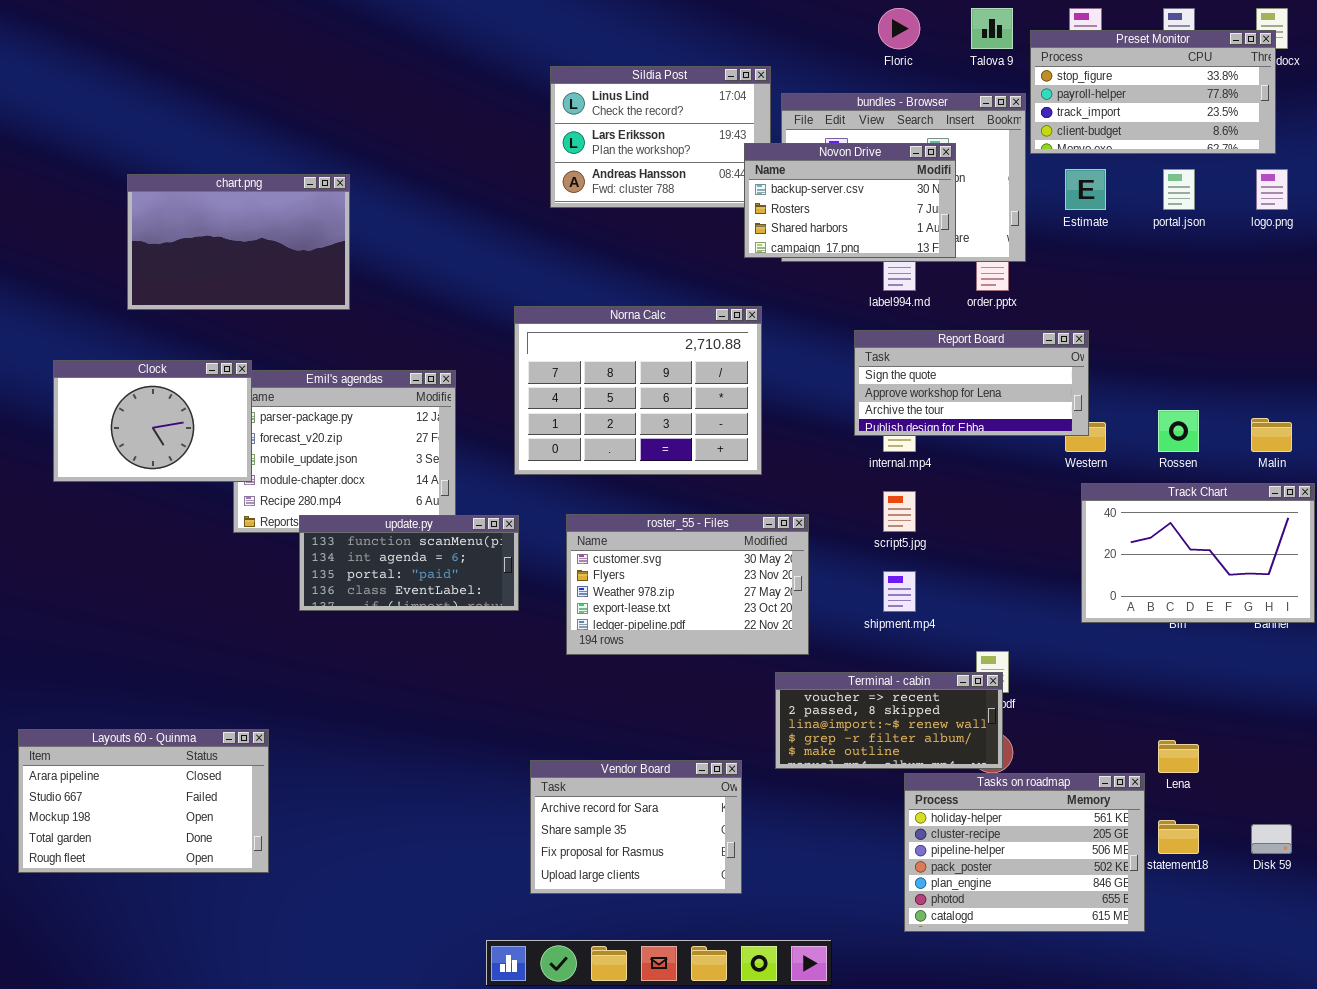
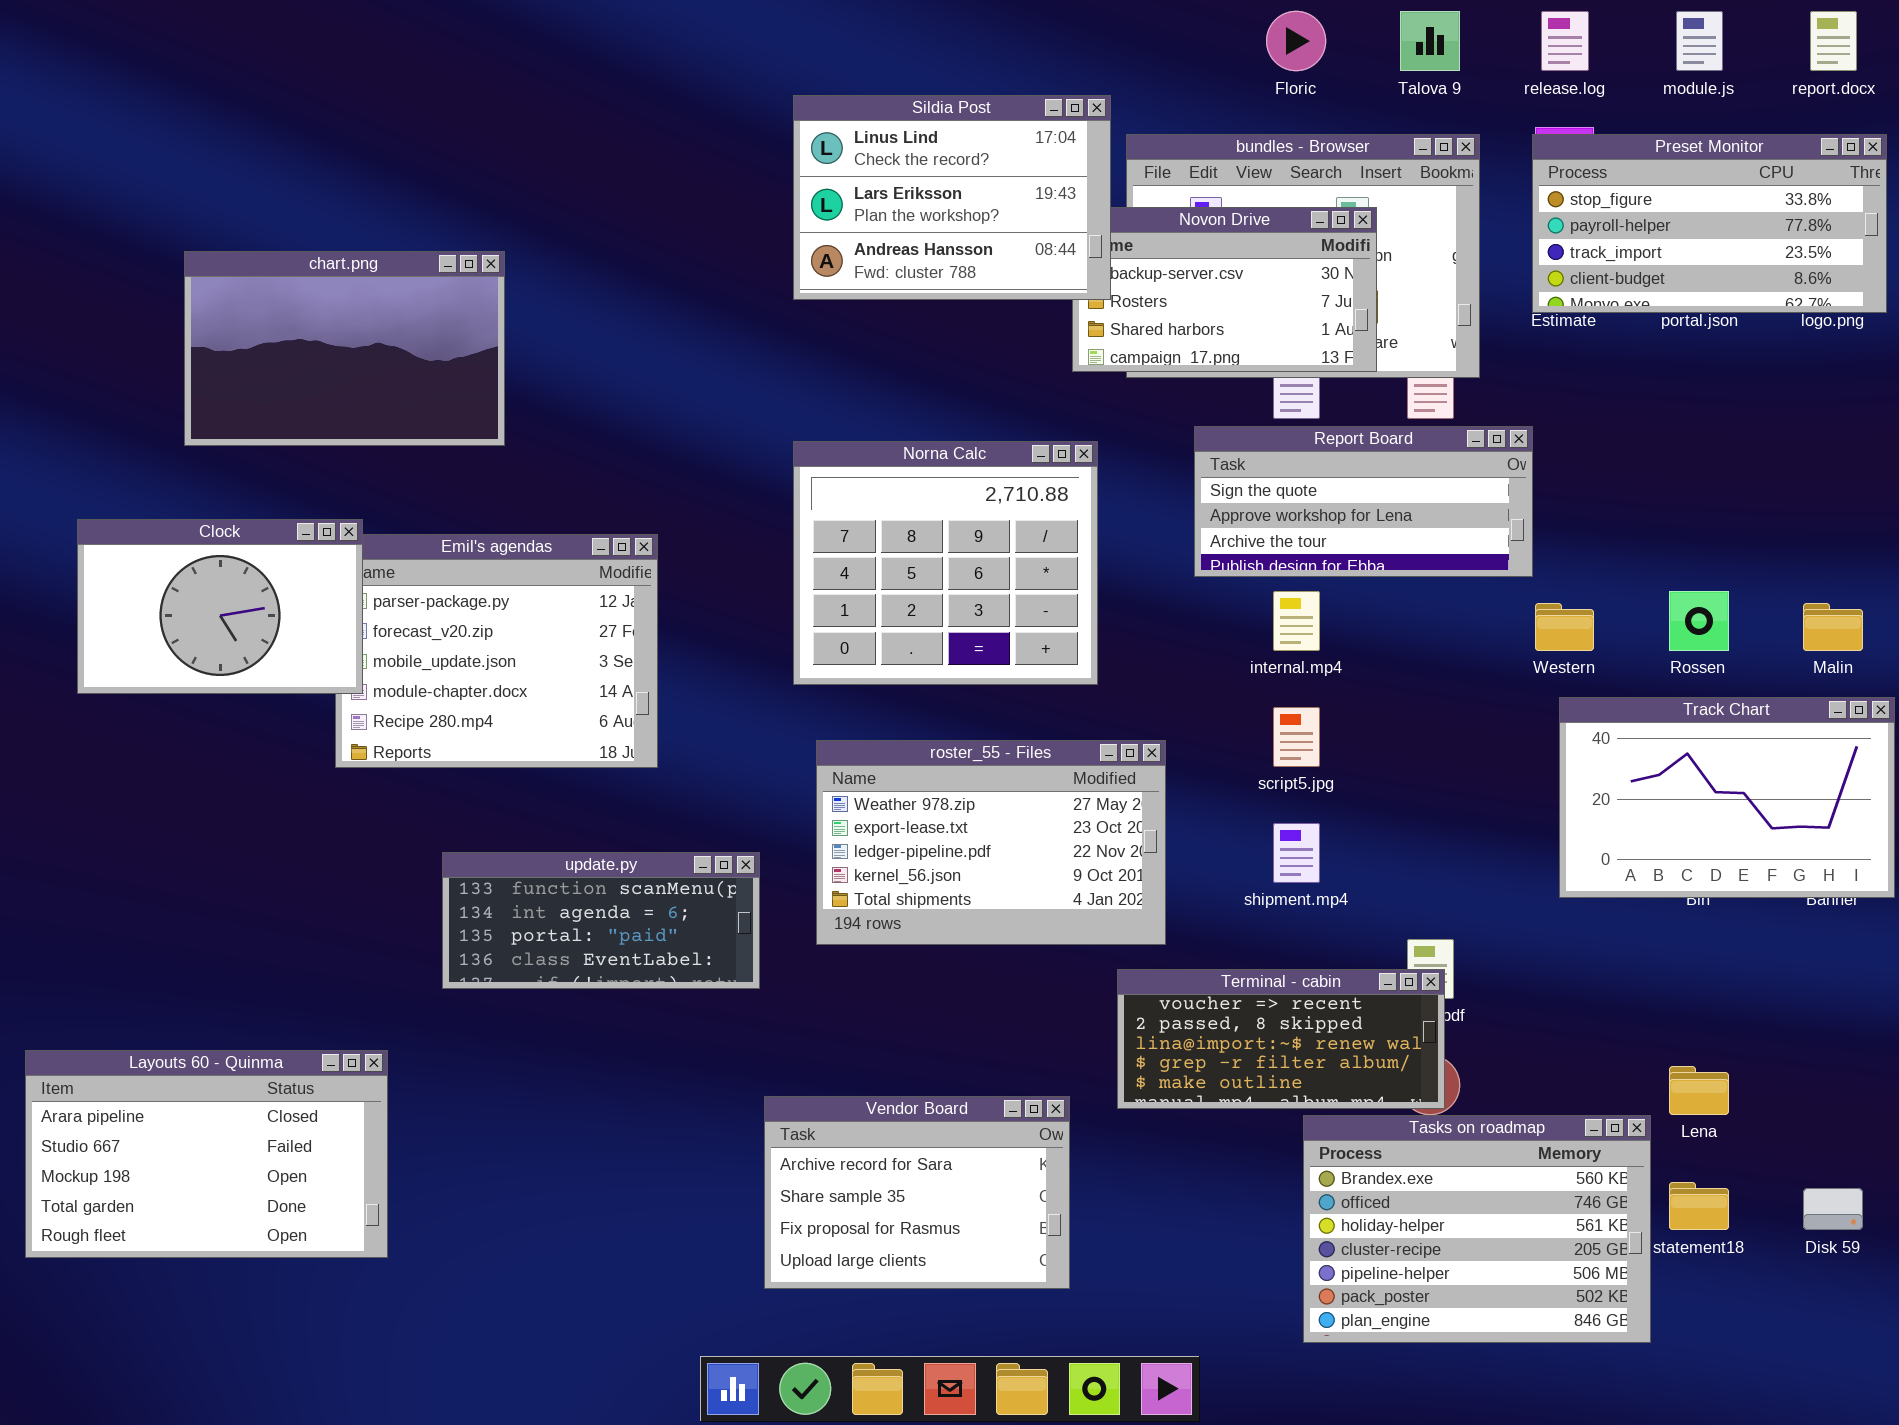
Preset Monitor: [1030,30,1276,154] -> [1532,134,1887,313], moved
Sildia Post: [550,66,771,208] -> [793,95,1111,300], raised
Norna Calc: [514,306,762,475] -> [793,441,1098,685], resized
Report Board: [854,330,1089,436] -> [1194,426,1533,577], moved
roster_55 - Files: [566,514,809,655] -> [816,740,1166,945], scrolled down 2 rows
update.py: [299,515,519,611] -> [442,852,760,989], moved
Tasks on roadmap: [904,773,1145,932] -> [1303,1115,1651,1343], scrolled up 2 rows

